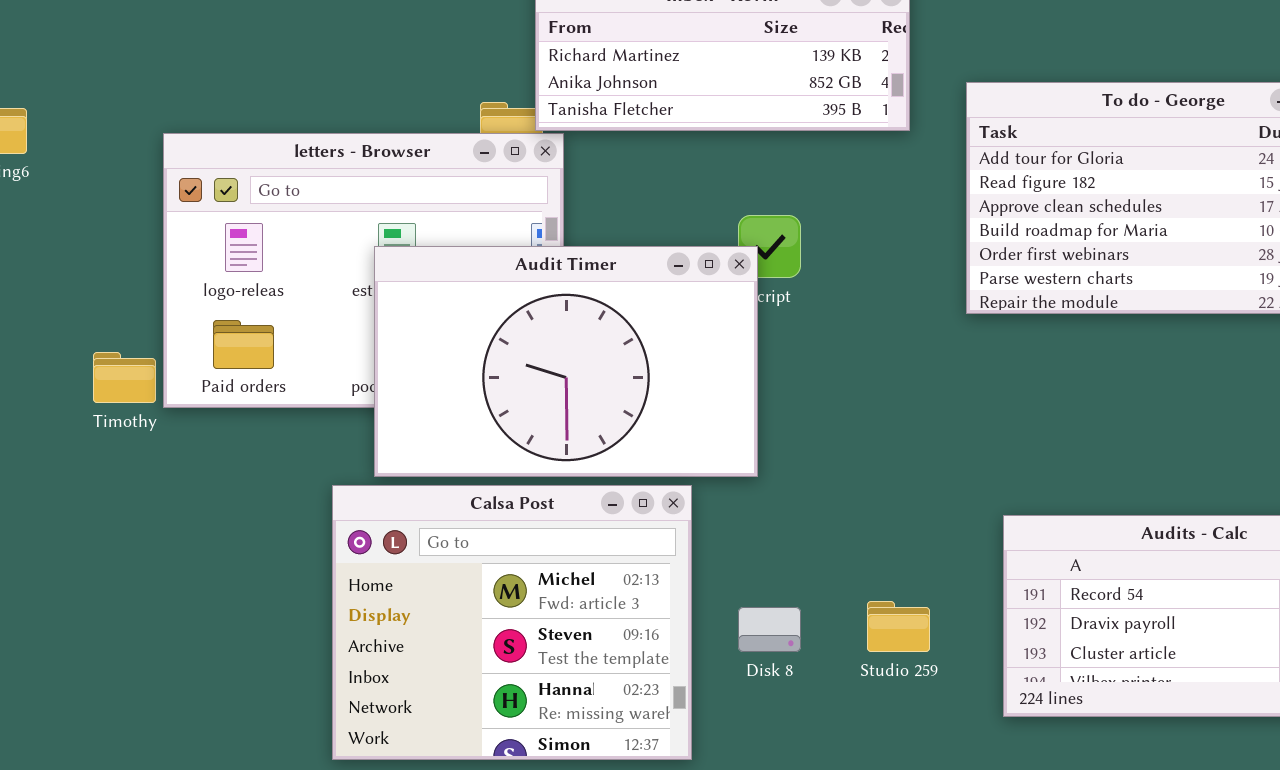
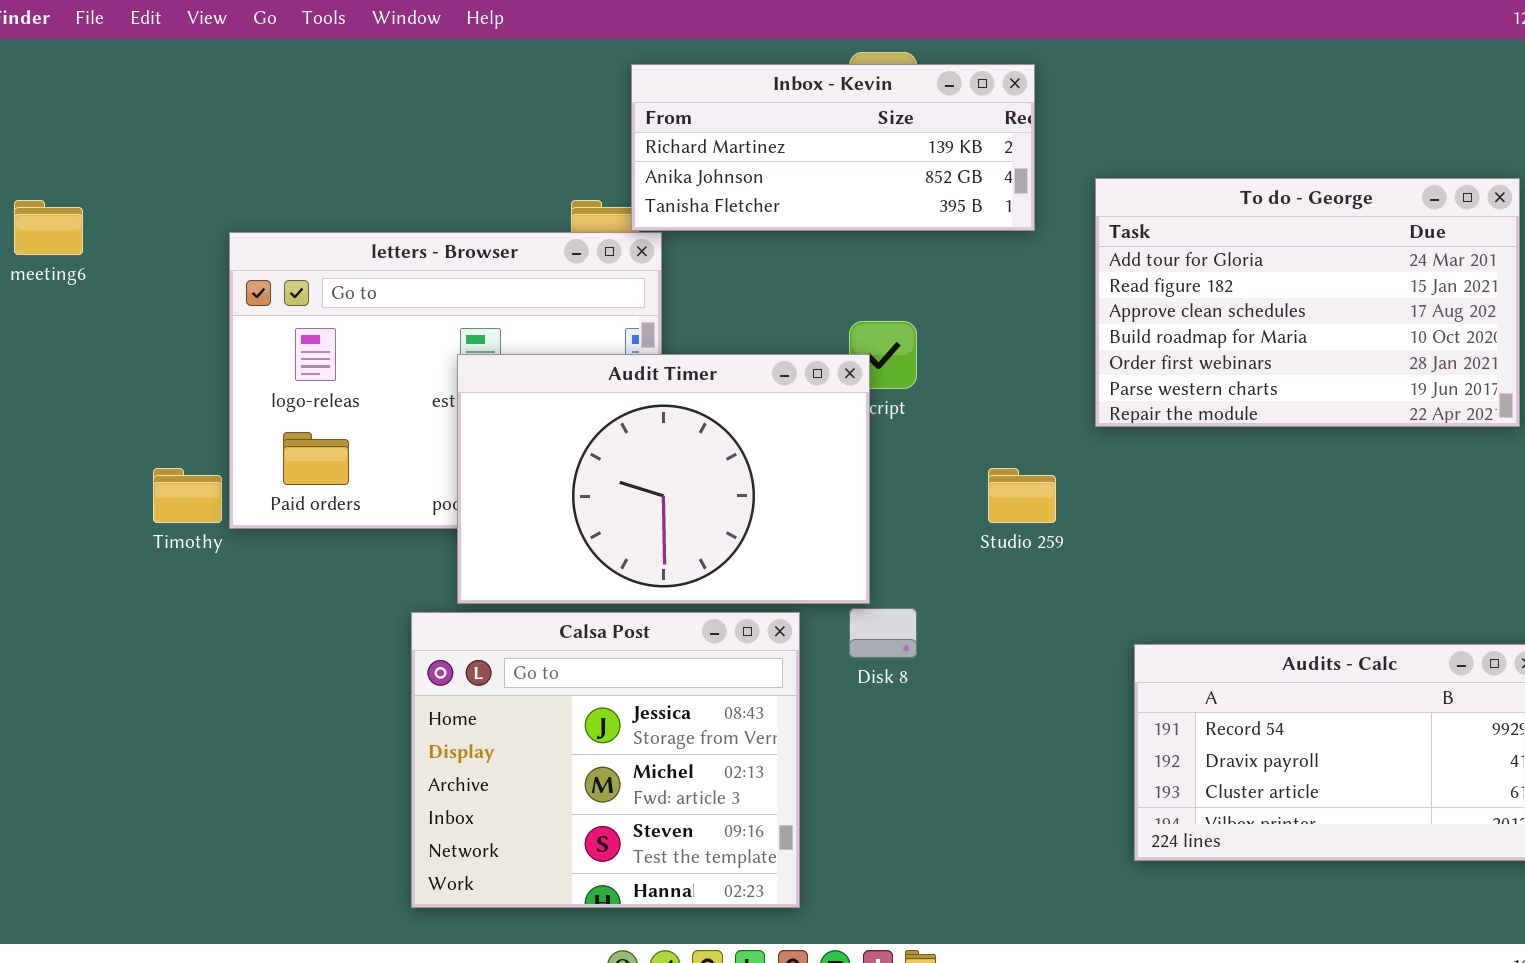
Calsa Post: [332,485,692,760] -> [411,612,800,908], scrolled up 1 row
Studio 259: [867,601,930,652] -> [988,468,1056,523], moved
Disk 8: [738,607,801,652] -> [849,608,917,658], moved

